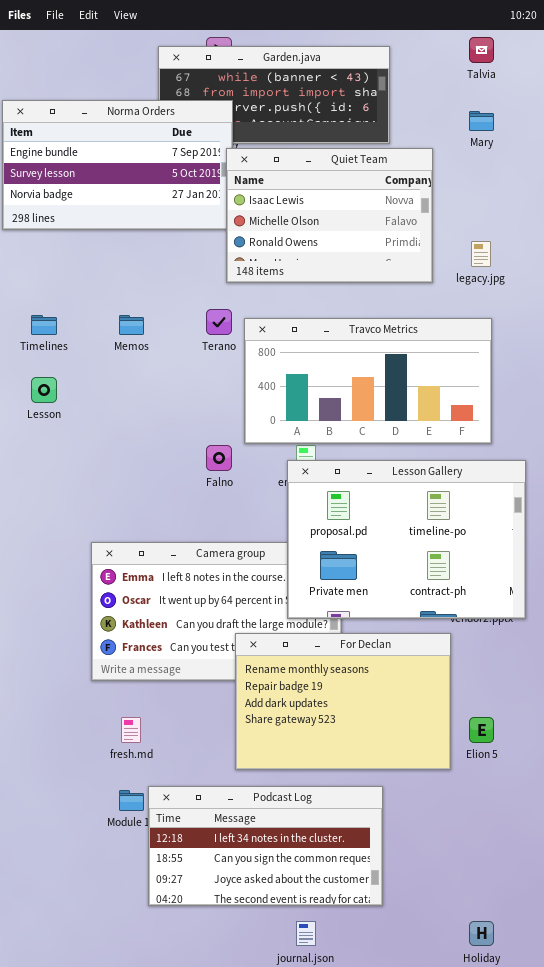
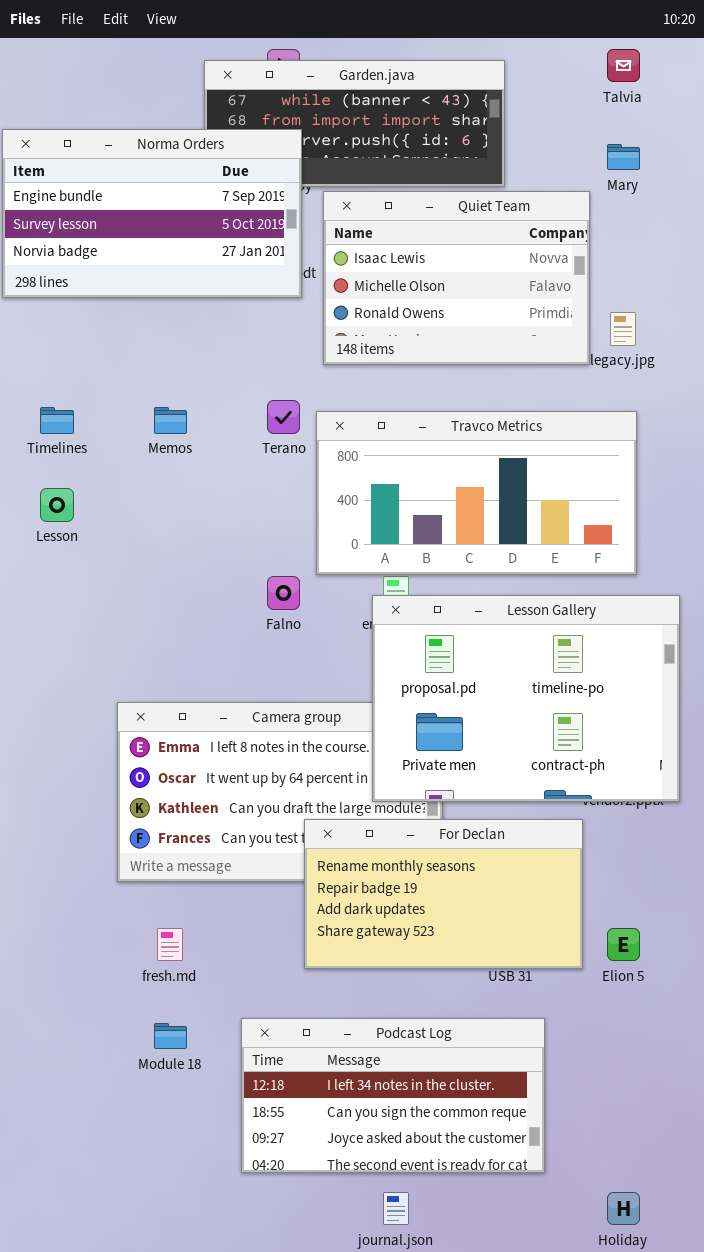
Quiet Team: [226,148,433,283] -> [323,191,590,365], moved
For Declan: [235,633,451,770] -> [304,819,583,969], resized
Podcast Log: [148,786,383,906] -> [241,1018,545,1173], moved

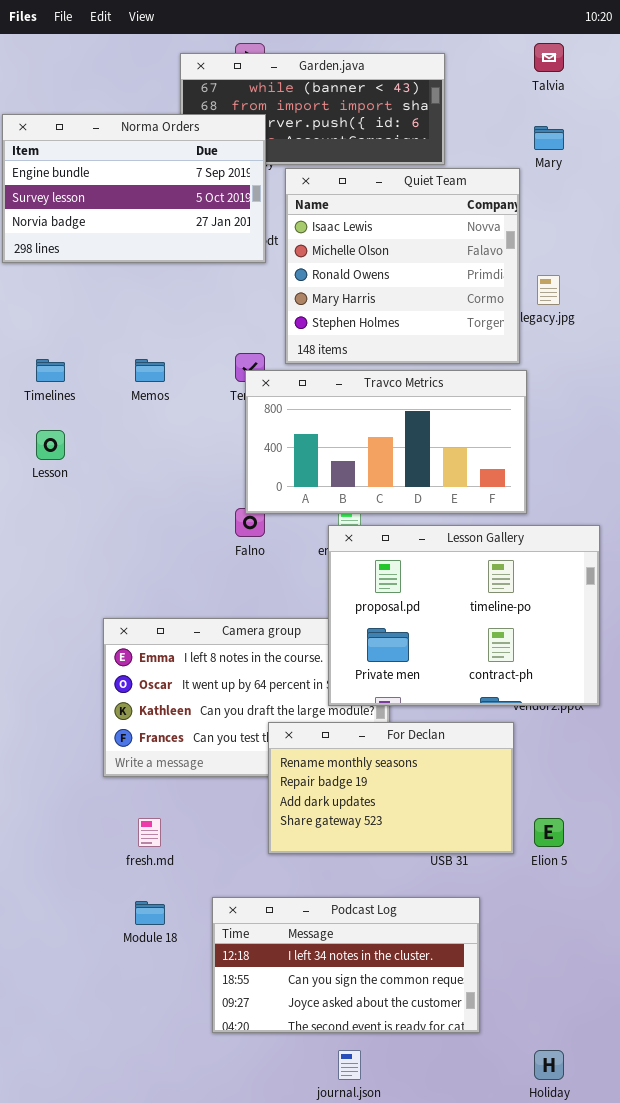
Quiet Team: [323,191,590,365] -> [285,168,520,364], resized
Travco Metrics: [316,411,637,575] -> [245,370,527,514], moved

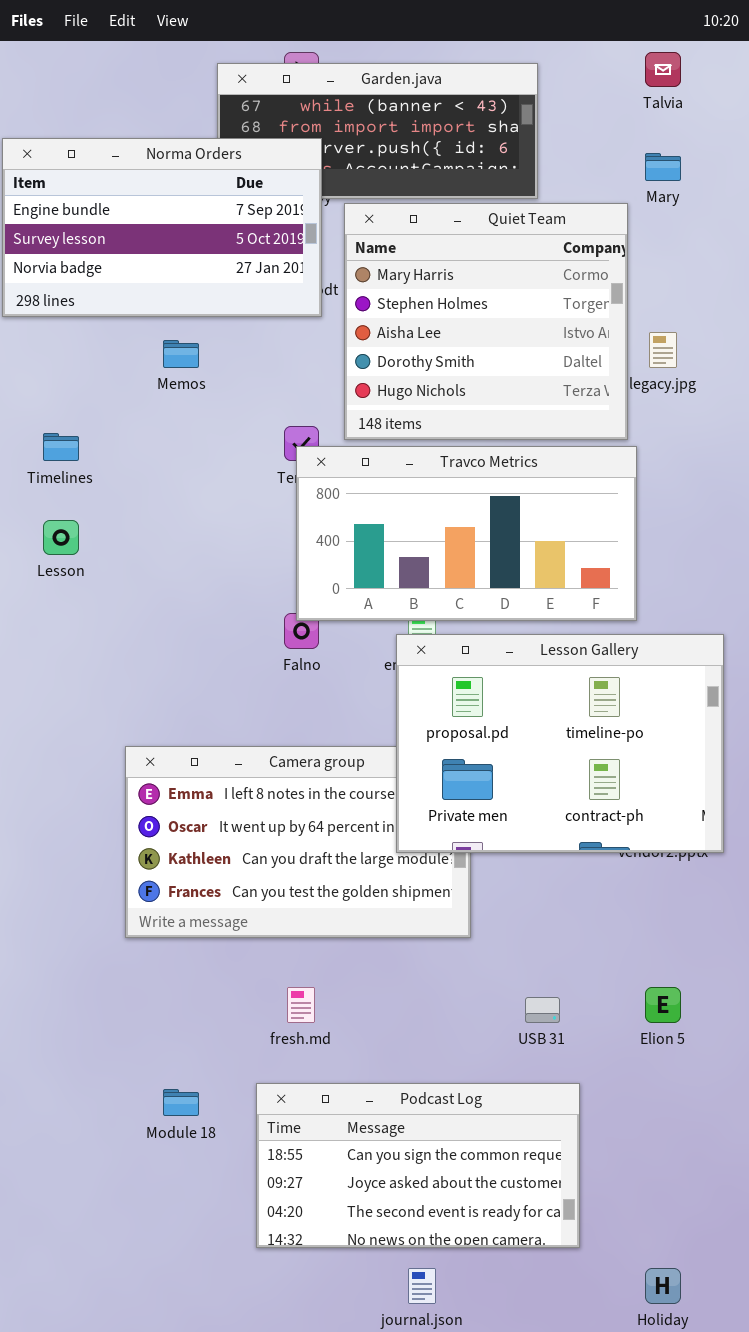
Quiet Team: [285,168,520,364] -> [344,203,628,440], scrolled down 3 rows
Memos: [135,359,165,382] -> [163,340,199,368], moved
For Declan: [268,722,514,854] -> none, closed
fresh.md: [138,818,161,847] -> [287,987,315,1023], moved
Podcast Log: [212,897,480,1033] -> [256,1083,580,1248], scrolled down 1 row

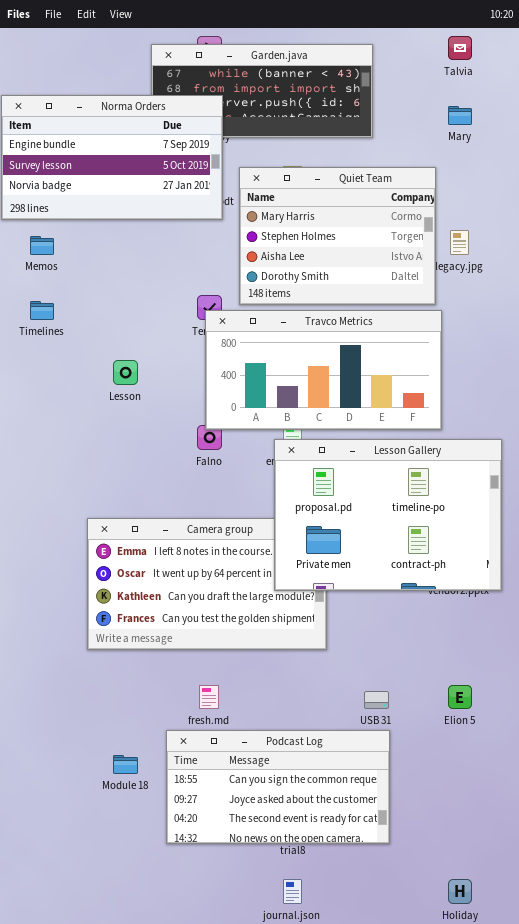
Quiet Team: [344,203,628,440] -> [239,167,436,305], resized
Memos: [163,340,199,368] -> [30,236,54,255], moved
Lesson: [43,520,79,555] -> [113,360,138,385], moved
Podcast Log: [256,1083,580,1248] -> [166,730,390,844], moved

